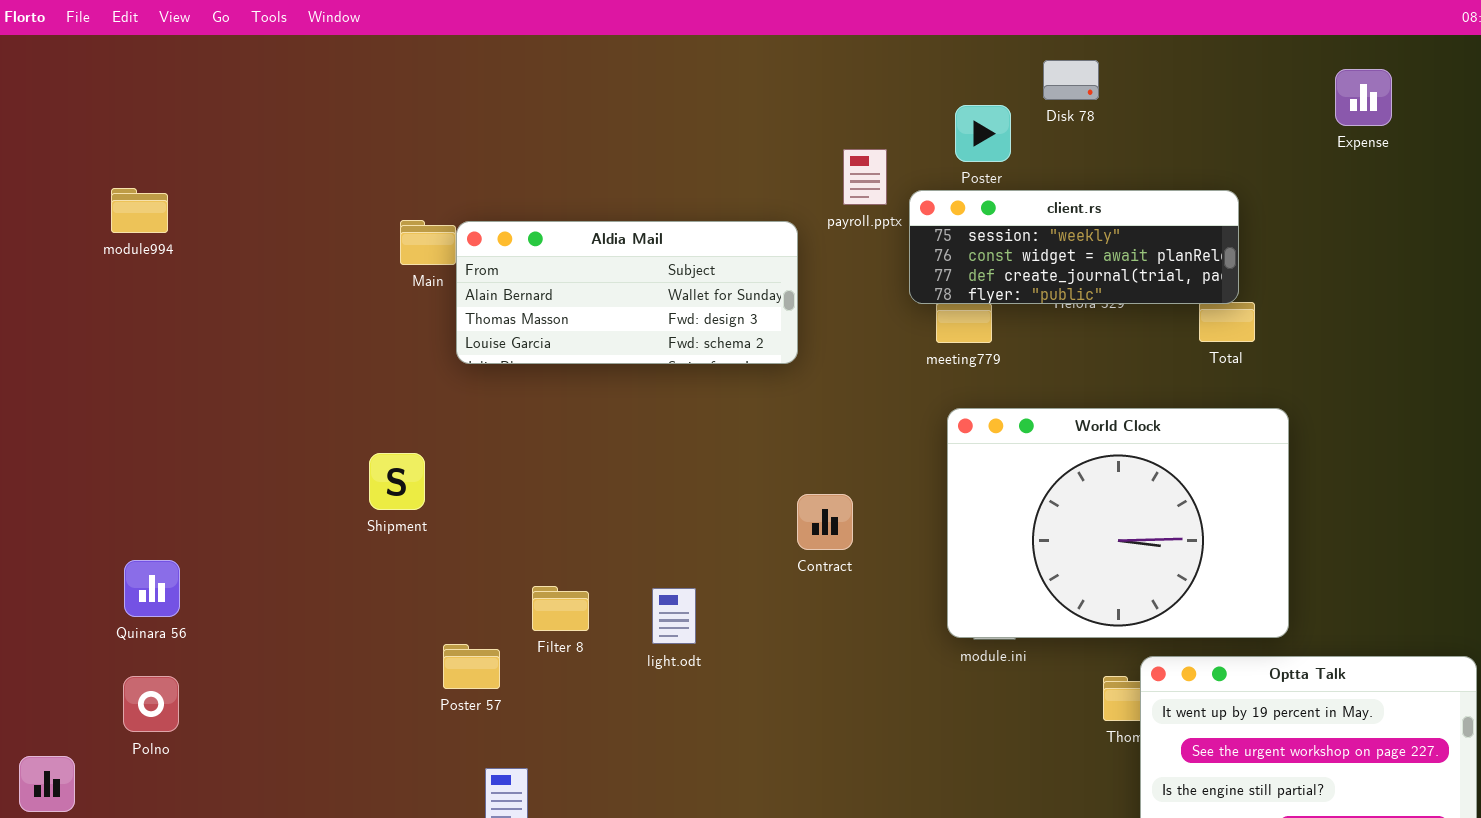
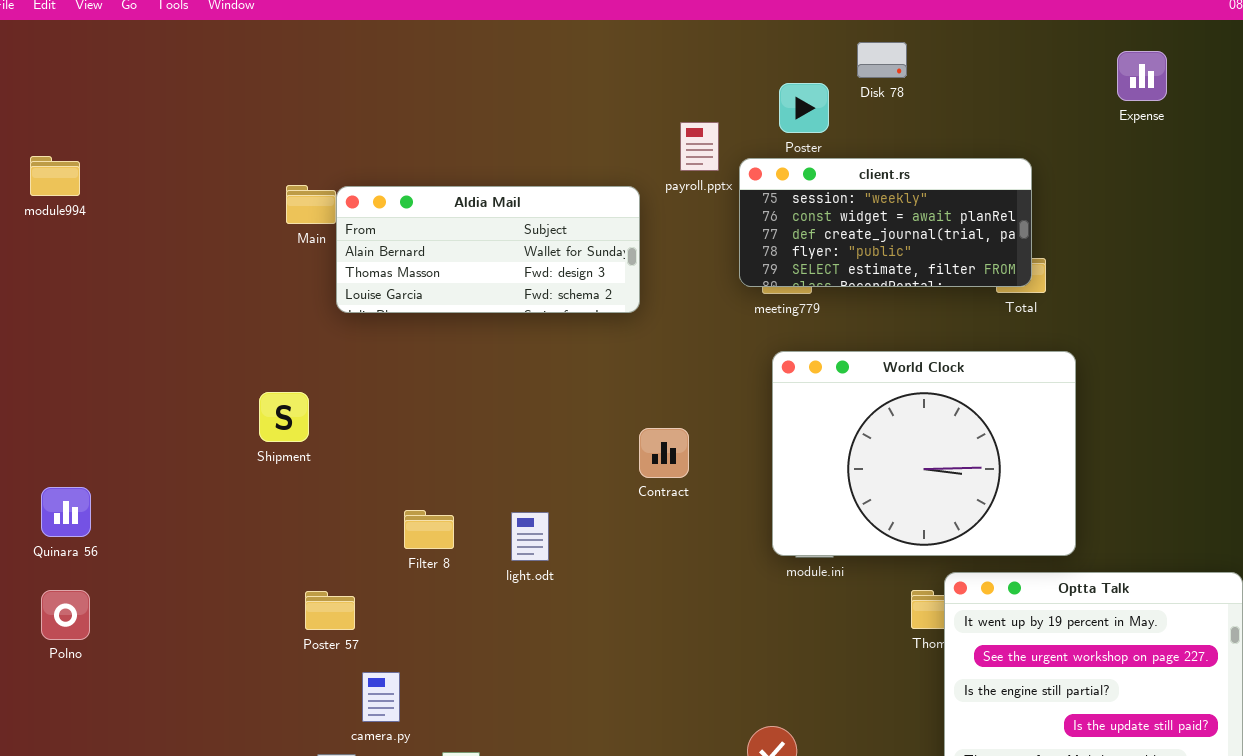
client.rs: [909,190,1239,304] -> [739,158,1032,287], resized
Poster 57: [443,644,500,689] -> [305,591,355,630], moved

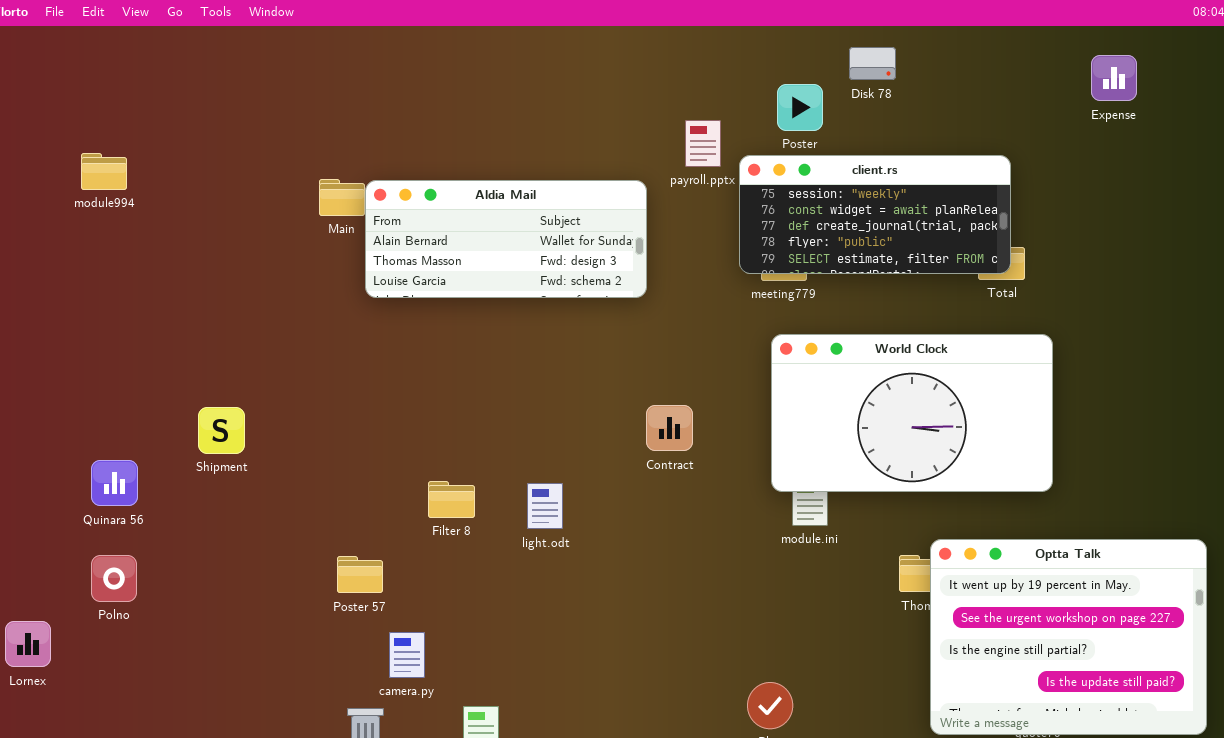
World Clock: [772,351,1076,556] -> [771,334,1053,492], resized
Shipment: [259,392,309,442] -> [198,407,245,454], moved

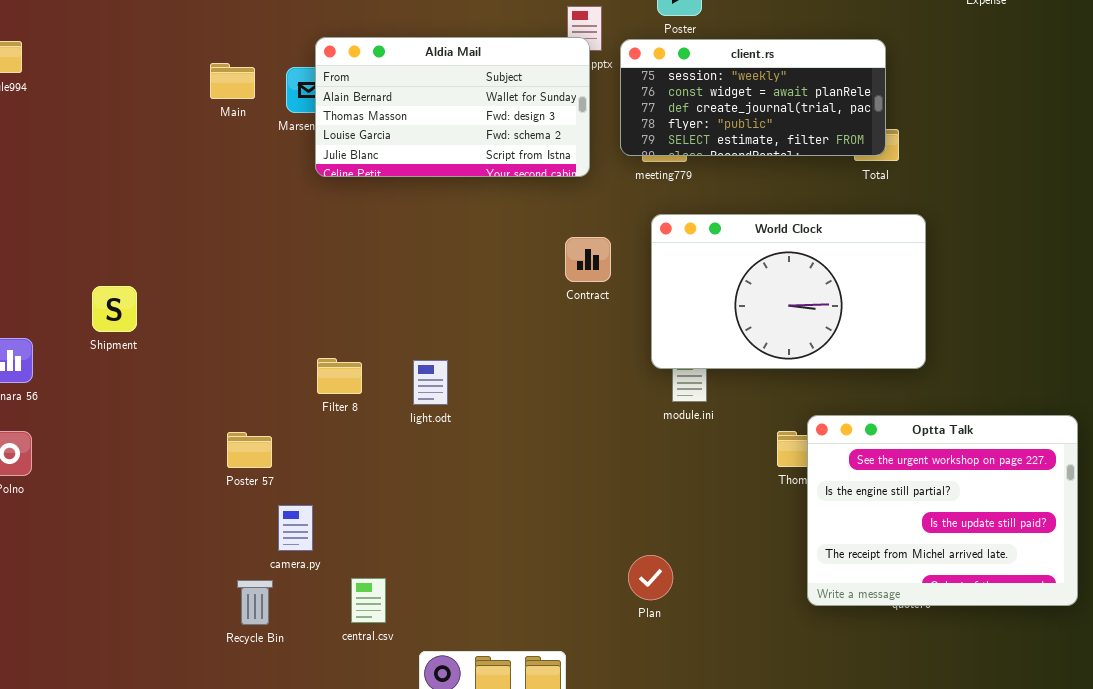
Aldia Mail: [365,180,647,298] -> [315,37,590,177], moved, resized
Contract: [646,405,693,451] -> [565,237,611,282], moved
Optta Talk: [930,539,1207,735] -> [807,415,1078,606], scrolled down 1 row

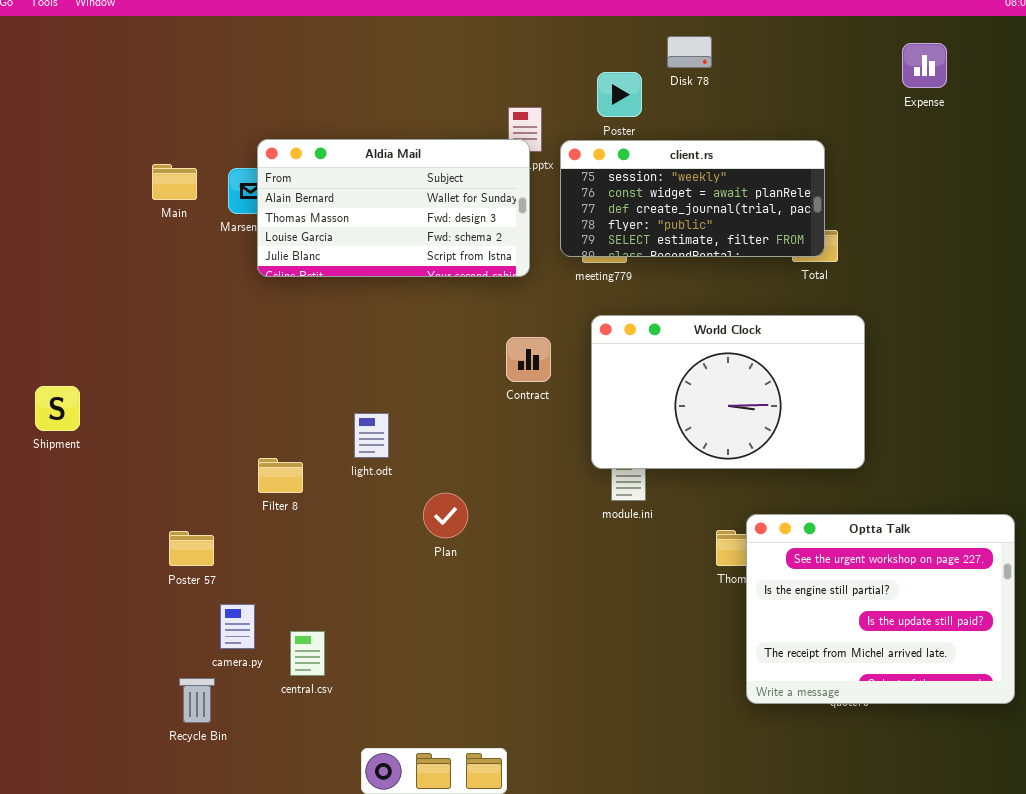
light.odt: [413,360,448,405] -> [354,413,389,458], moved
Plan: [628,555,673,600] -> [423,493,468,538], moved
central.csv: [351,578,386,623] -> [290,631,325,676], moved

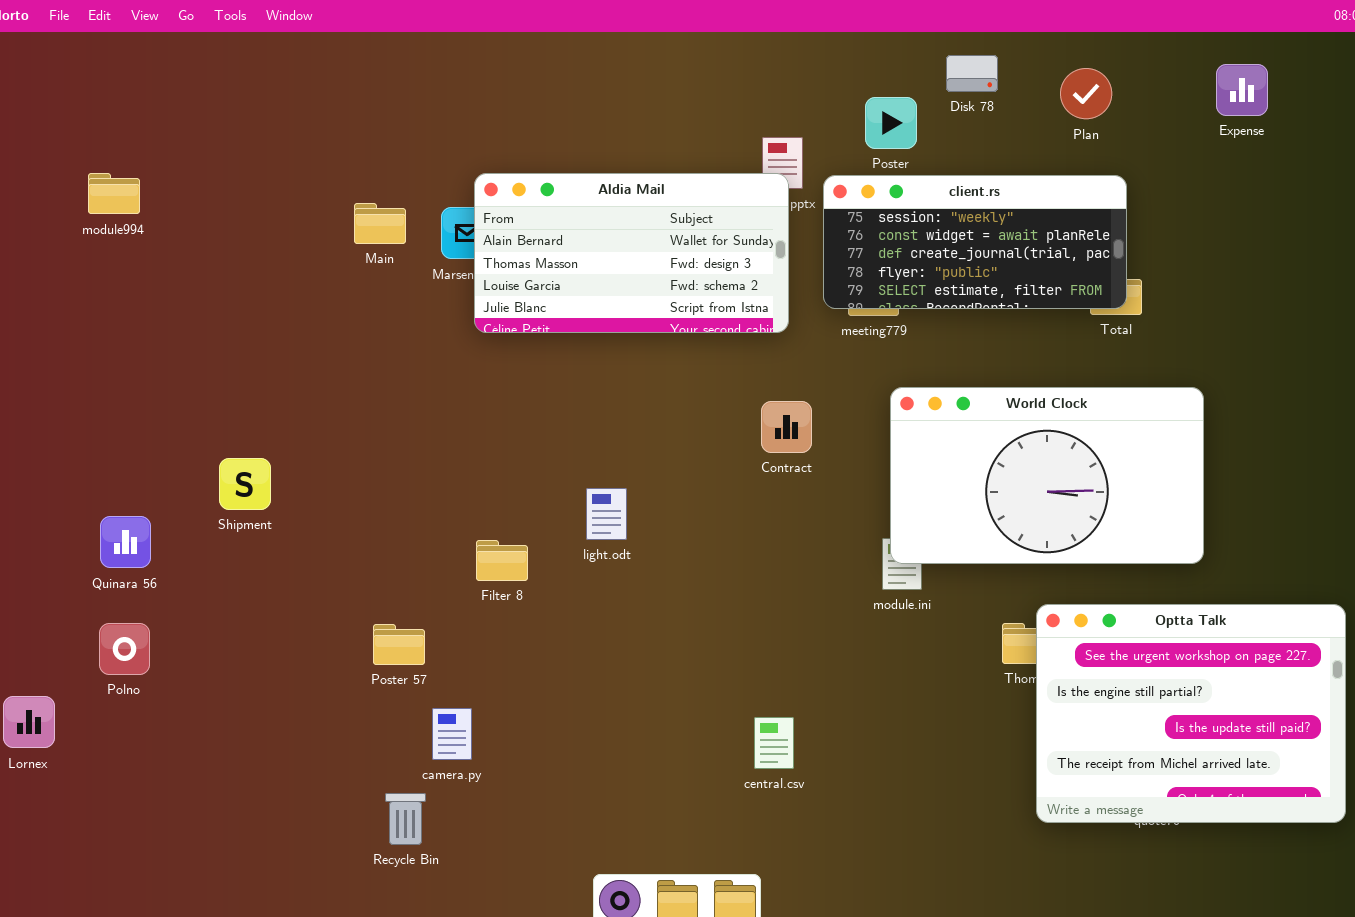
World Clock: [591,315,865,469] -> [890,387,1204,564], moved
Plan: [423,493,468,538] -> [1060,68,1112,119], moved
central.csv: [290,631,325,676] -> [754,717,794,769], moved

